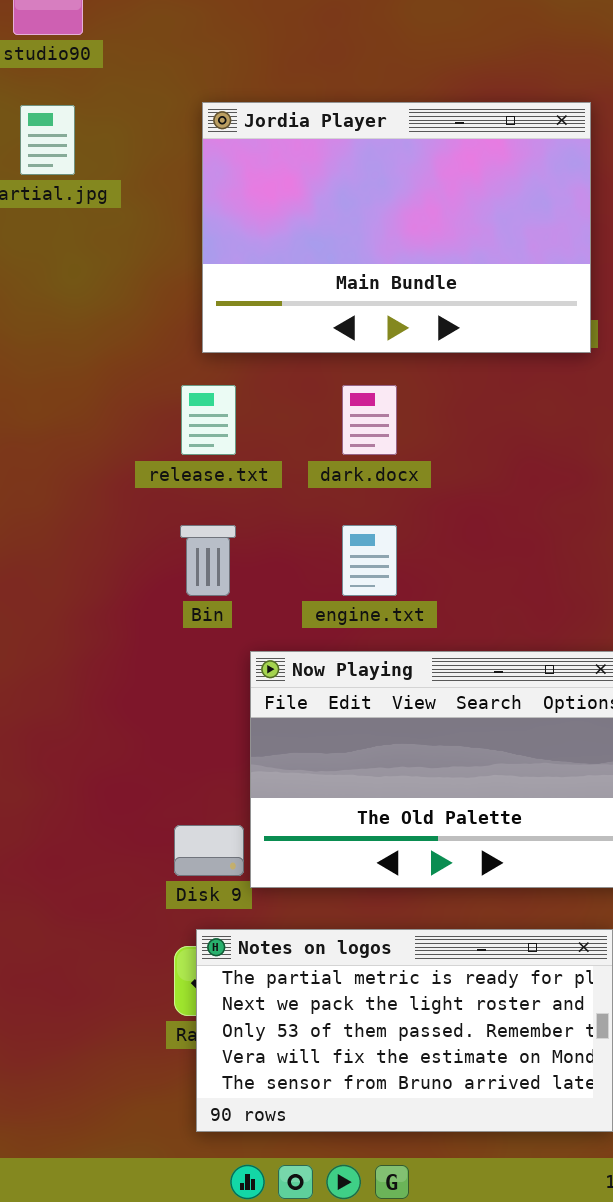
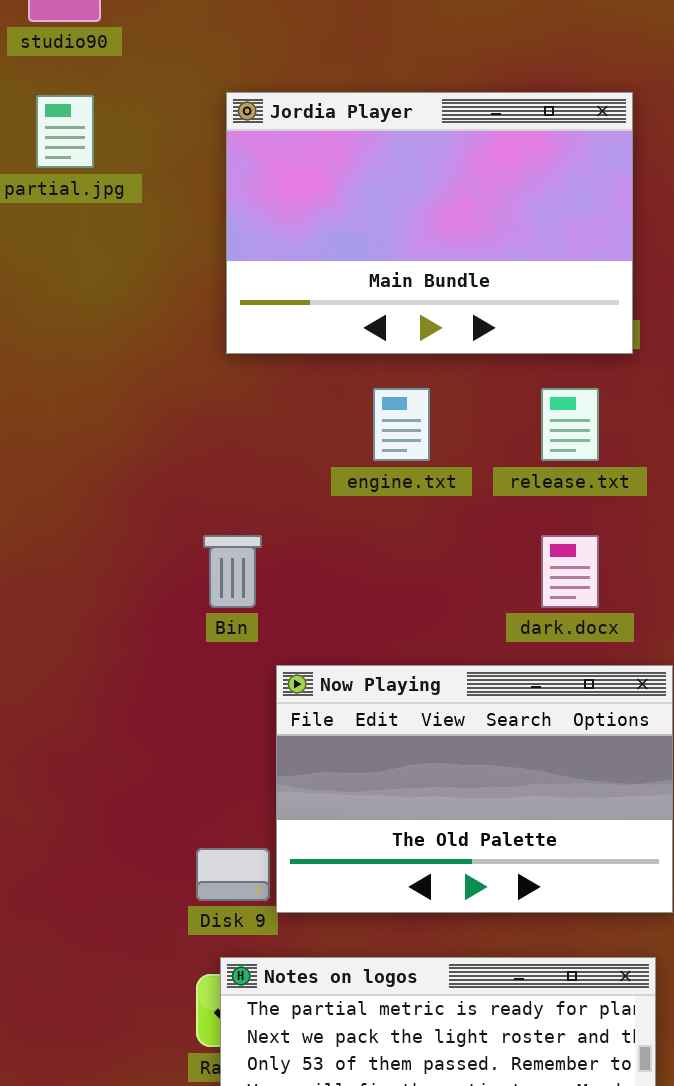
release.txt: [181,385,236,455] -> [541,388,599,461], moved
dark.docx: [342,385,397,455] -> [541,535,599,608], moved
engine.txt: [342,525,397,596] -> [373,388,430,461], moved

